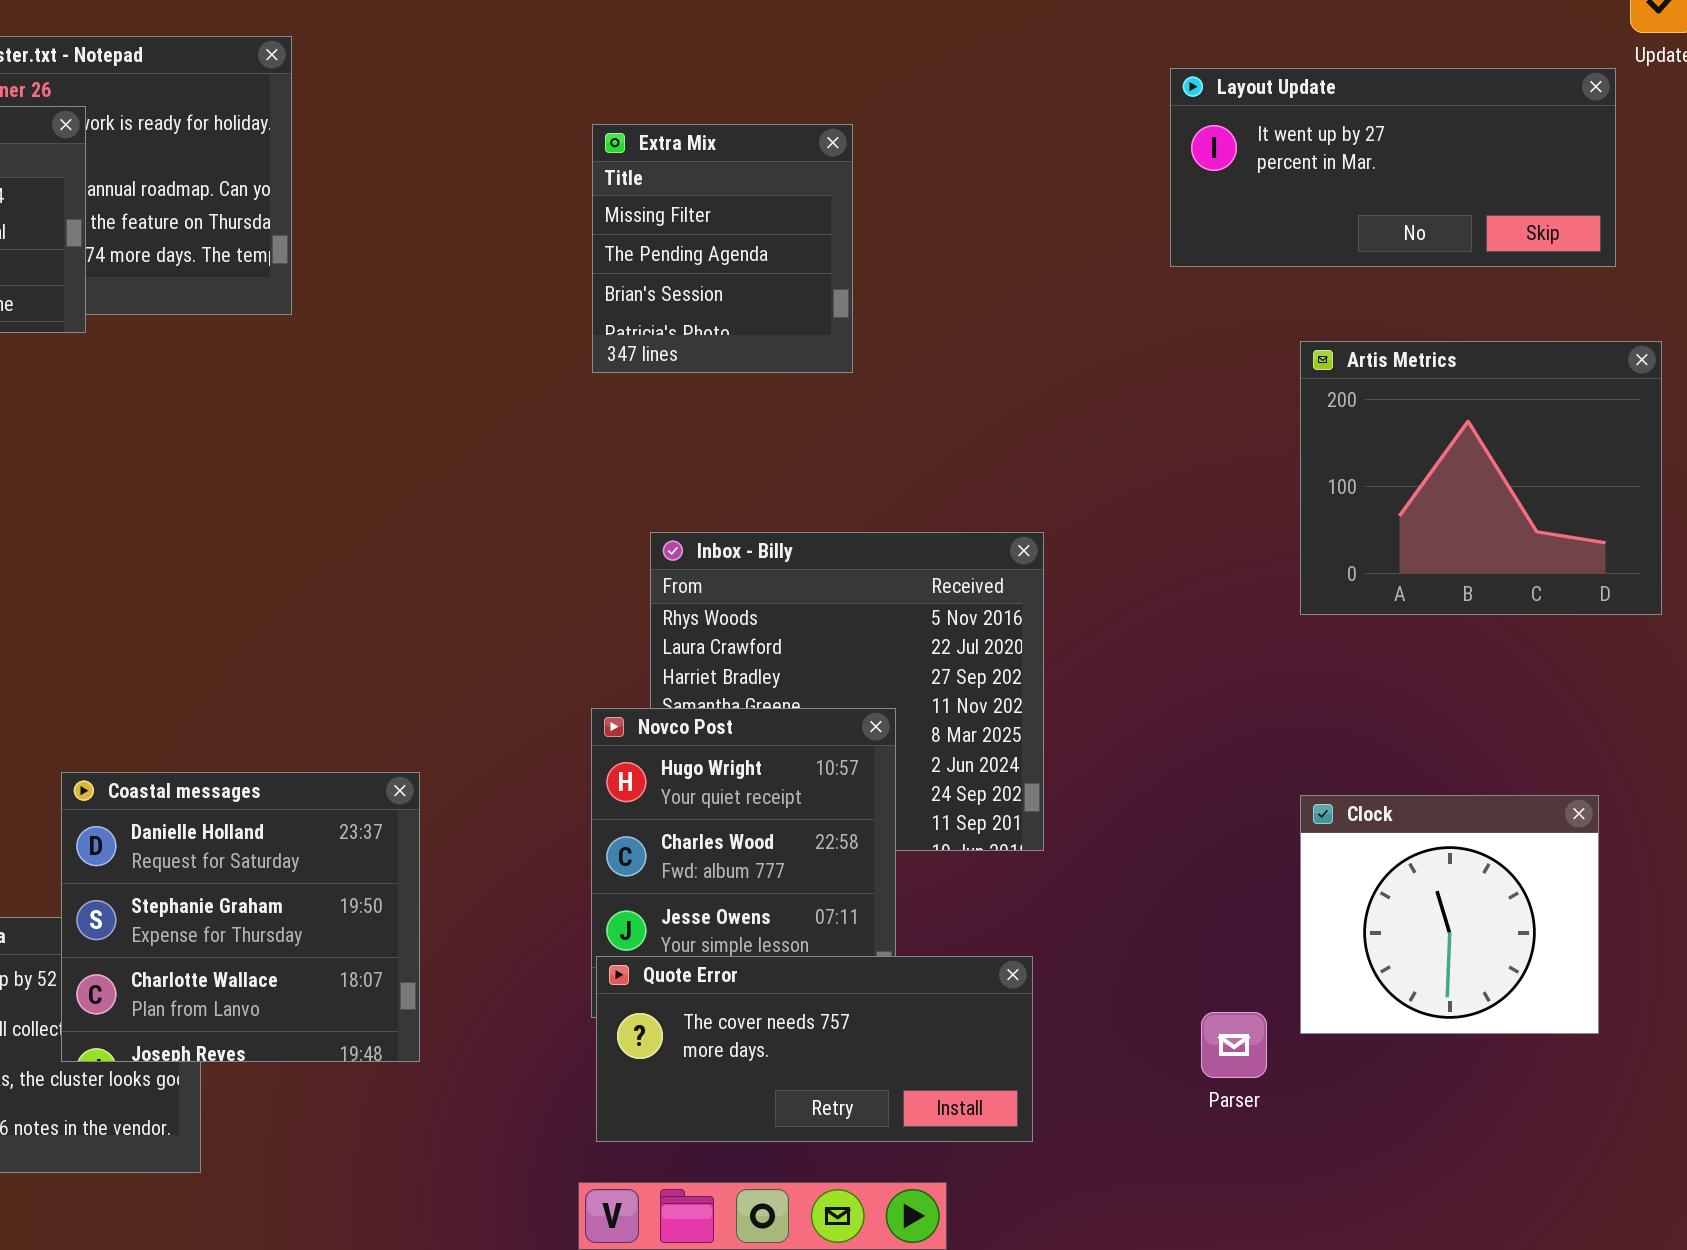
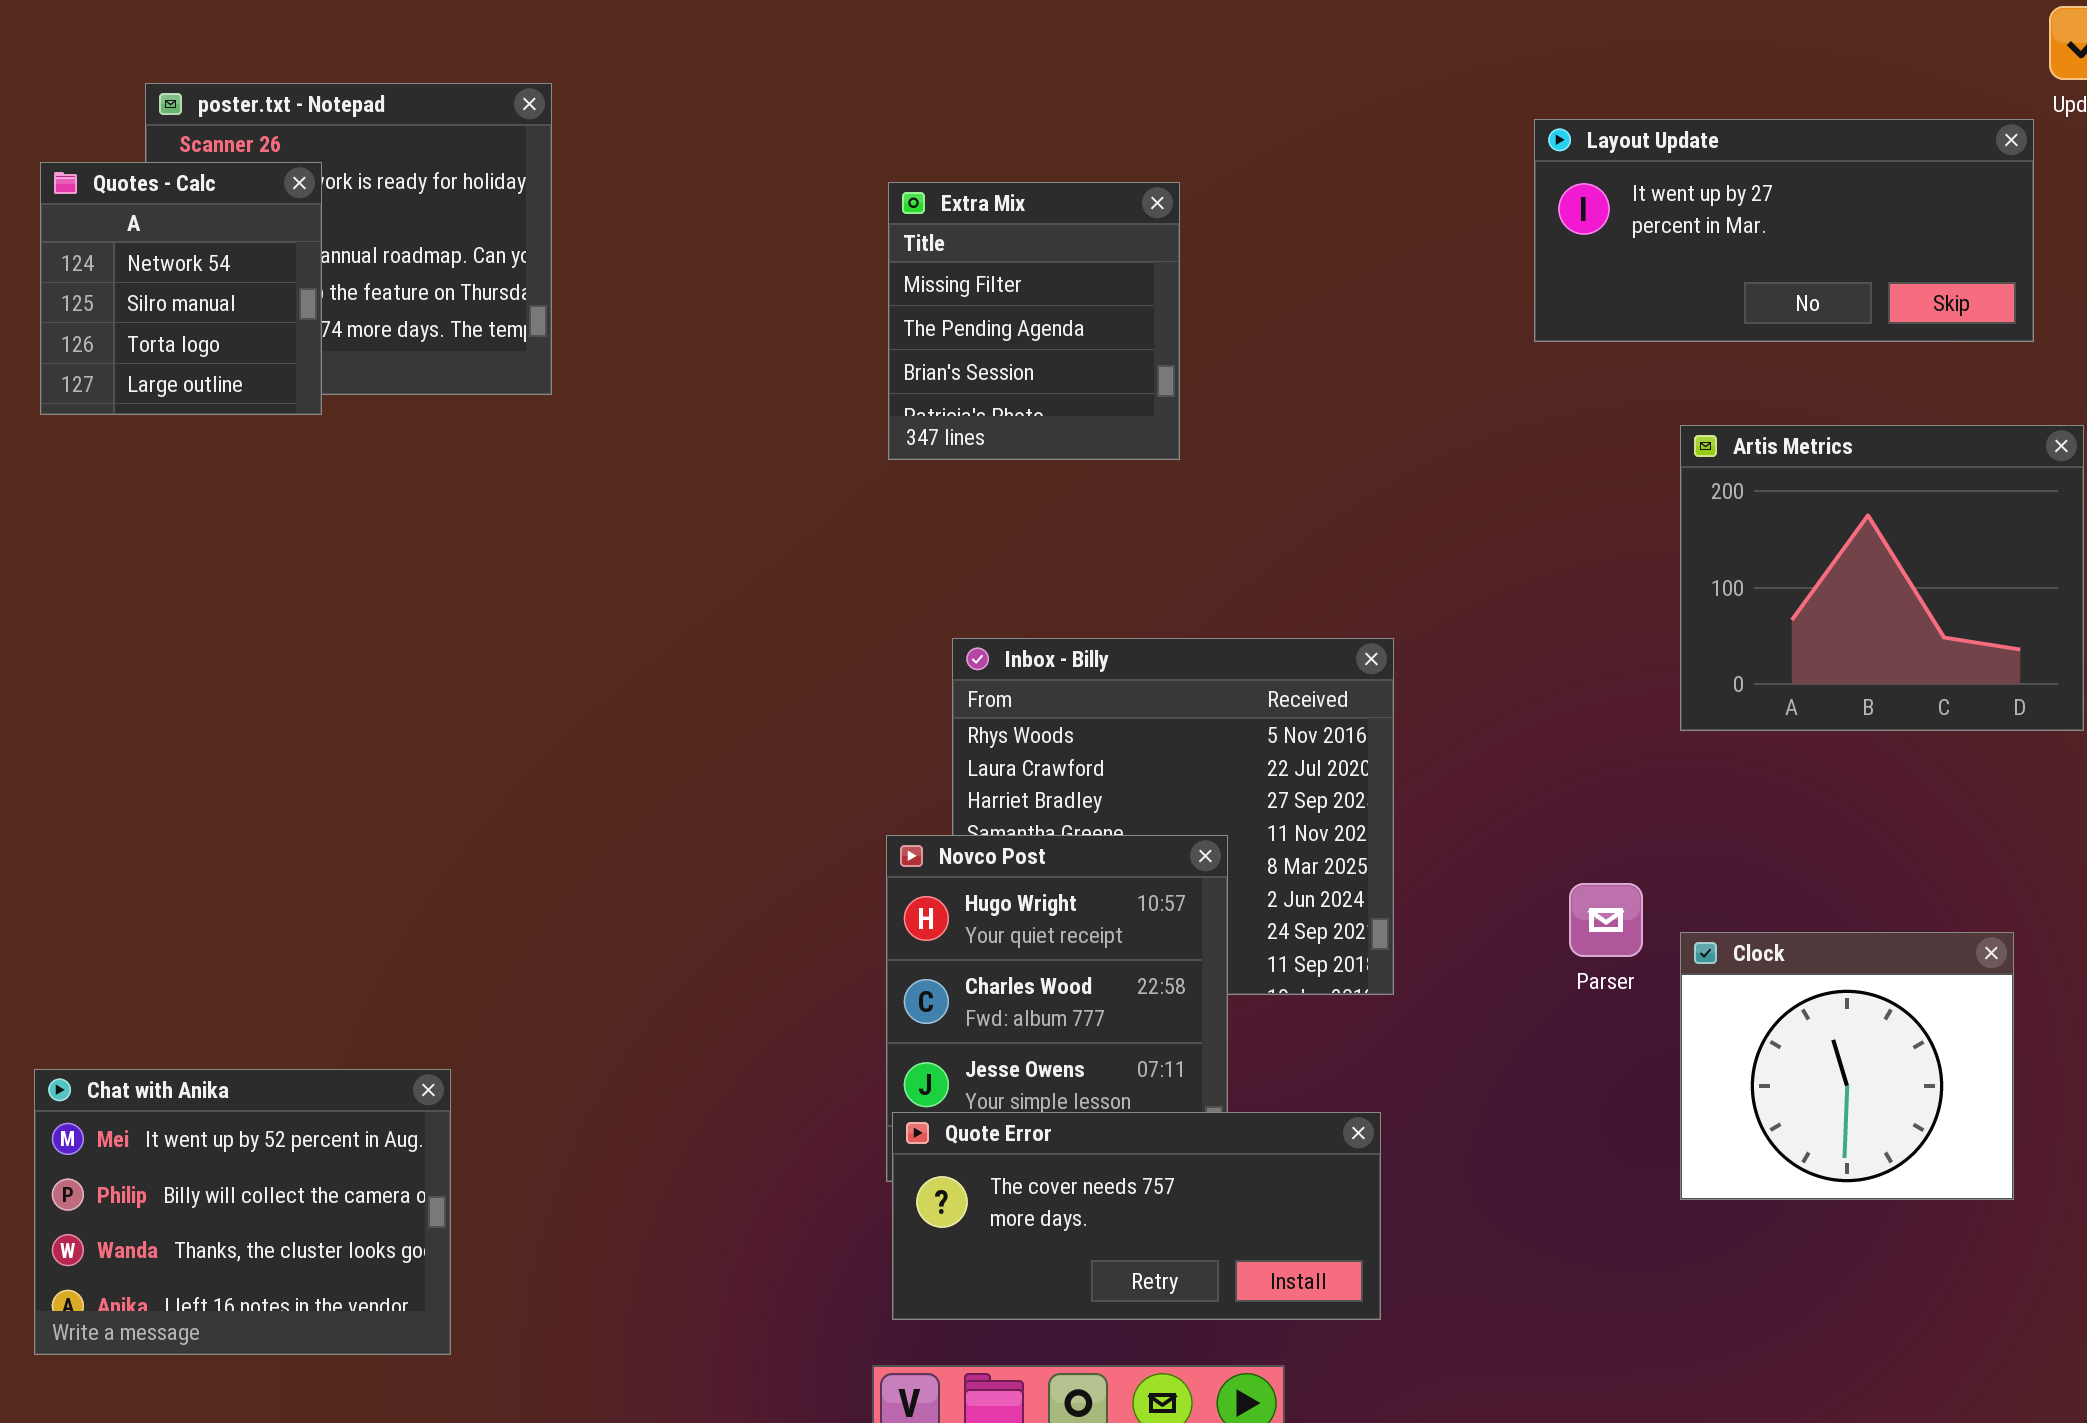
Coastal messages: [61,772,420,1062] -> none, closed
Parser: [1201,1012,1267,1078] -> [1569,883,1643,957], moved

